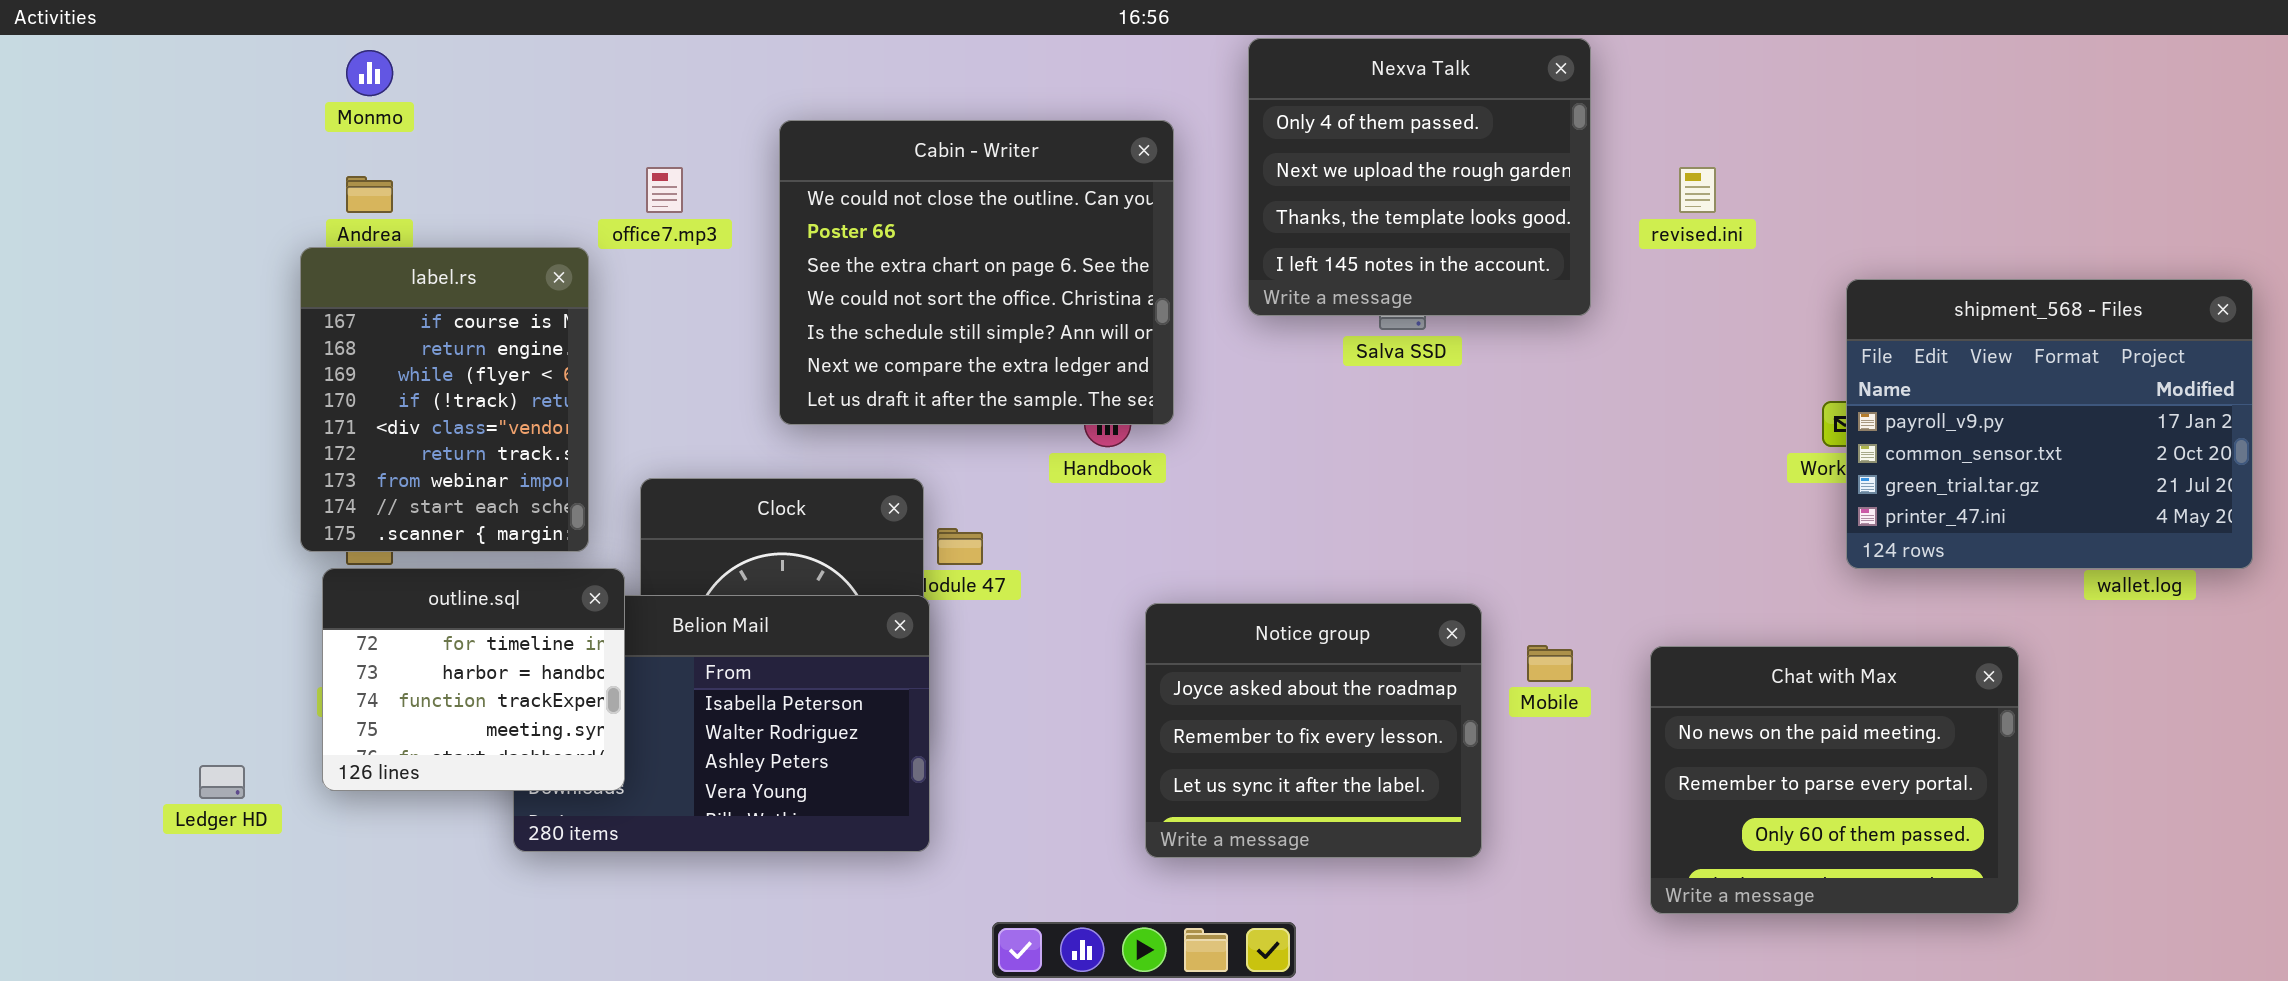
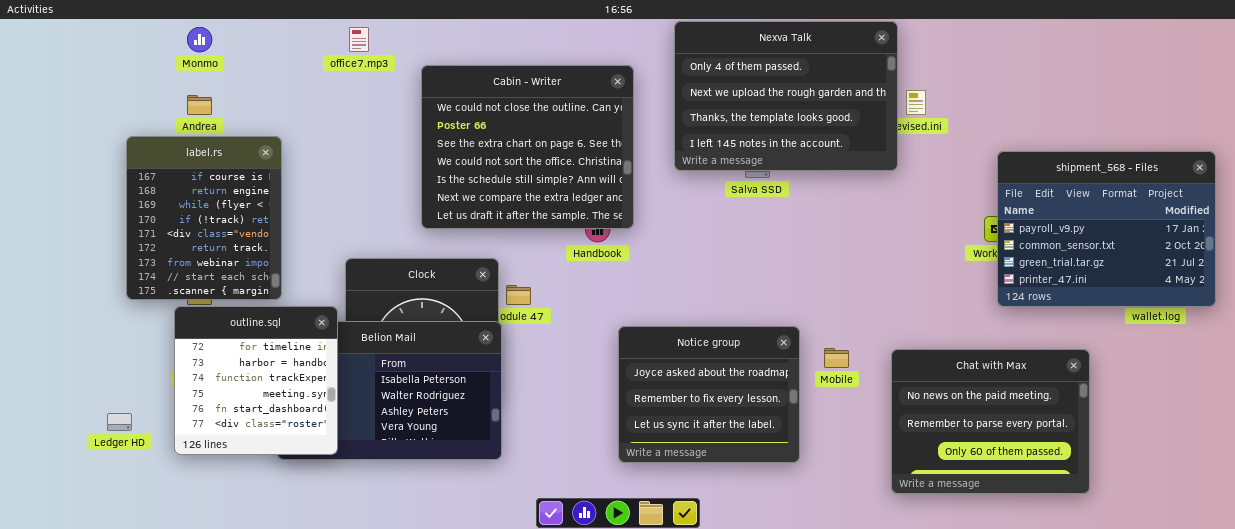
Nexva Talk: [1248,38,1591,316] -> [674,21,898,171], resized
office7.mp3: [646,167,683,213] -> [349,27,369,52], moved
label.rs: [300,247,589,552] -> [126,136,282,300], moved
outline.sql: [322,568,625,791] -> [174,306,338,455], resized

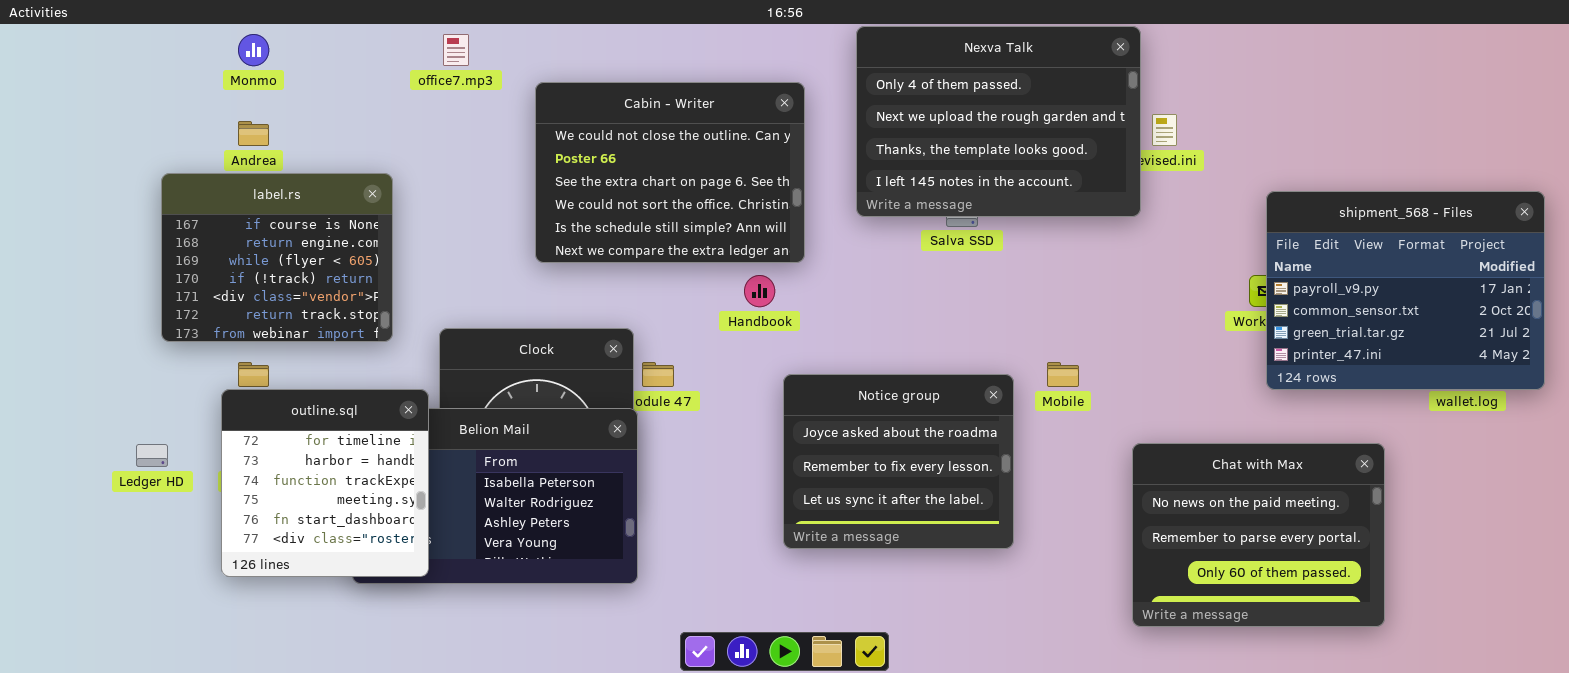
Cabin - Writer: [421,65,634,229] -> [535,82,805,263], resized
label.rs: [126,136,282,300] -> [161,173,393,342], resized
Notice group: [618,326,800,463] -> [783,374,1014,549], moved
Mobile: [824,348,849,368] -> [1047,362,1079,387], moved
Ledger HD: [107,413,132,431] -> [136,444,168,467], moved

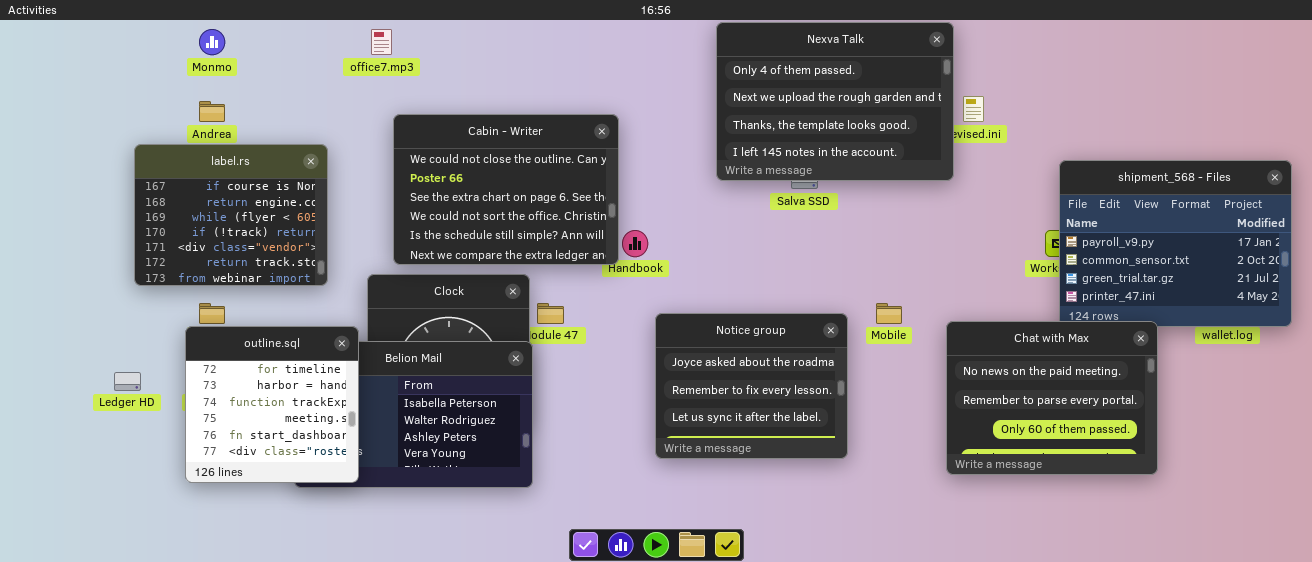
Cabin - Writer: [535,82,805,263] -> [393,114,619,265], moved
Chat with Max: [1132,443,1385,627] -> [946,321,1158,475], moved

